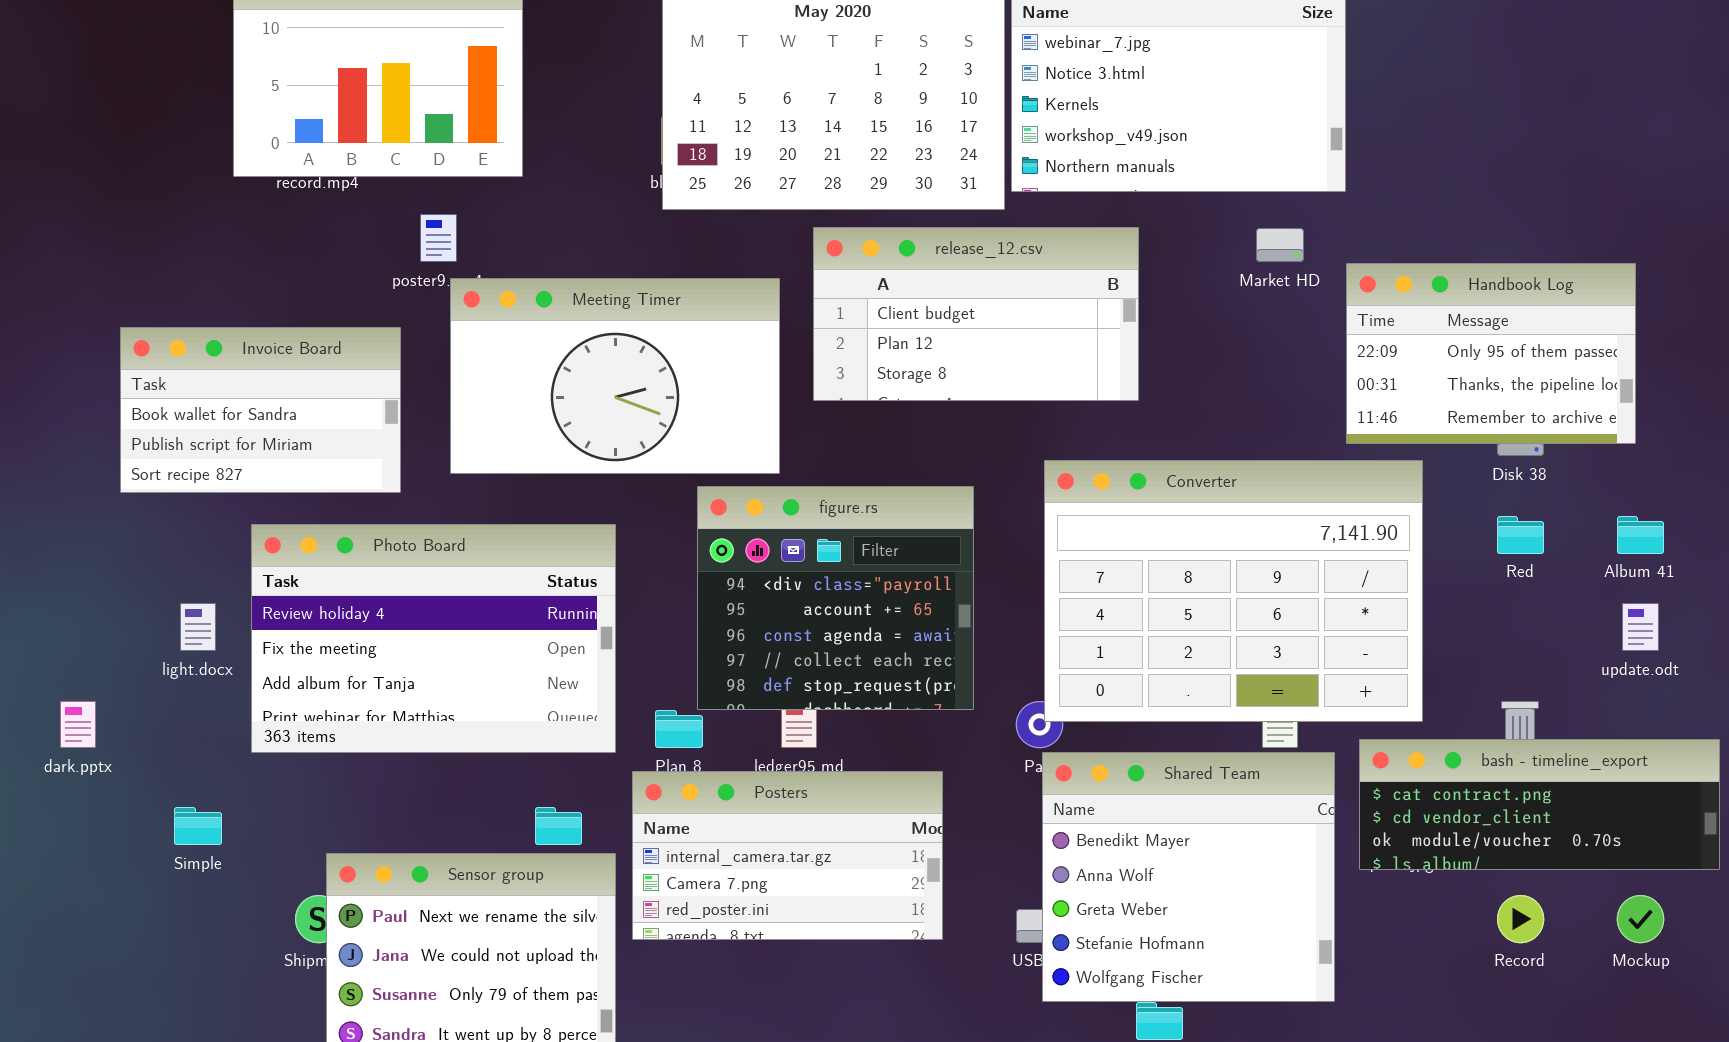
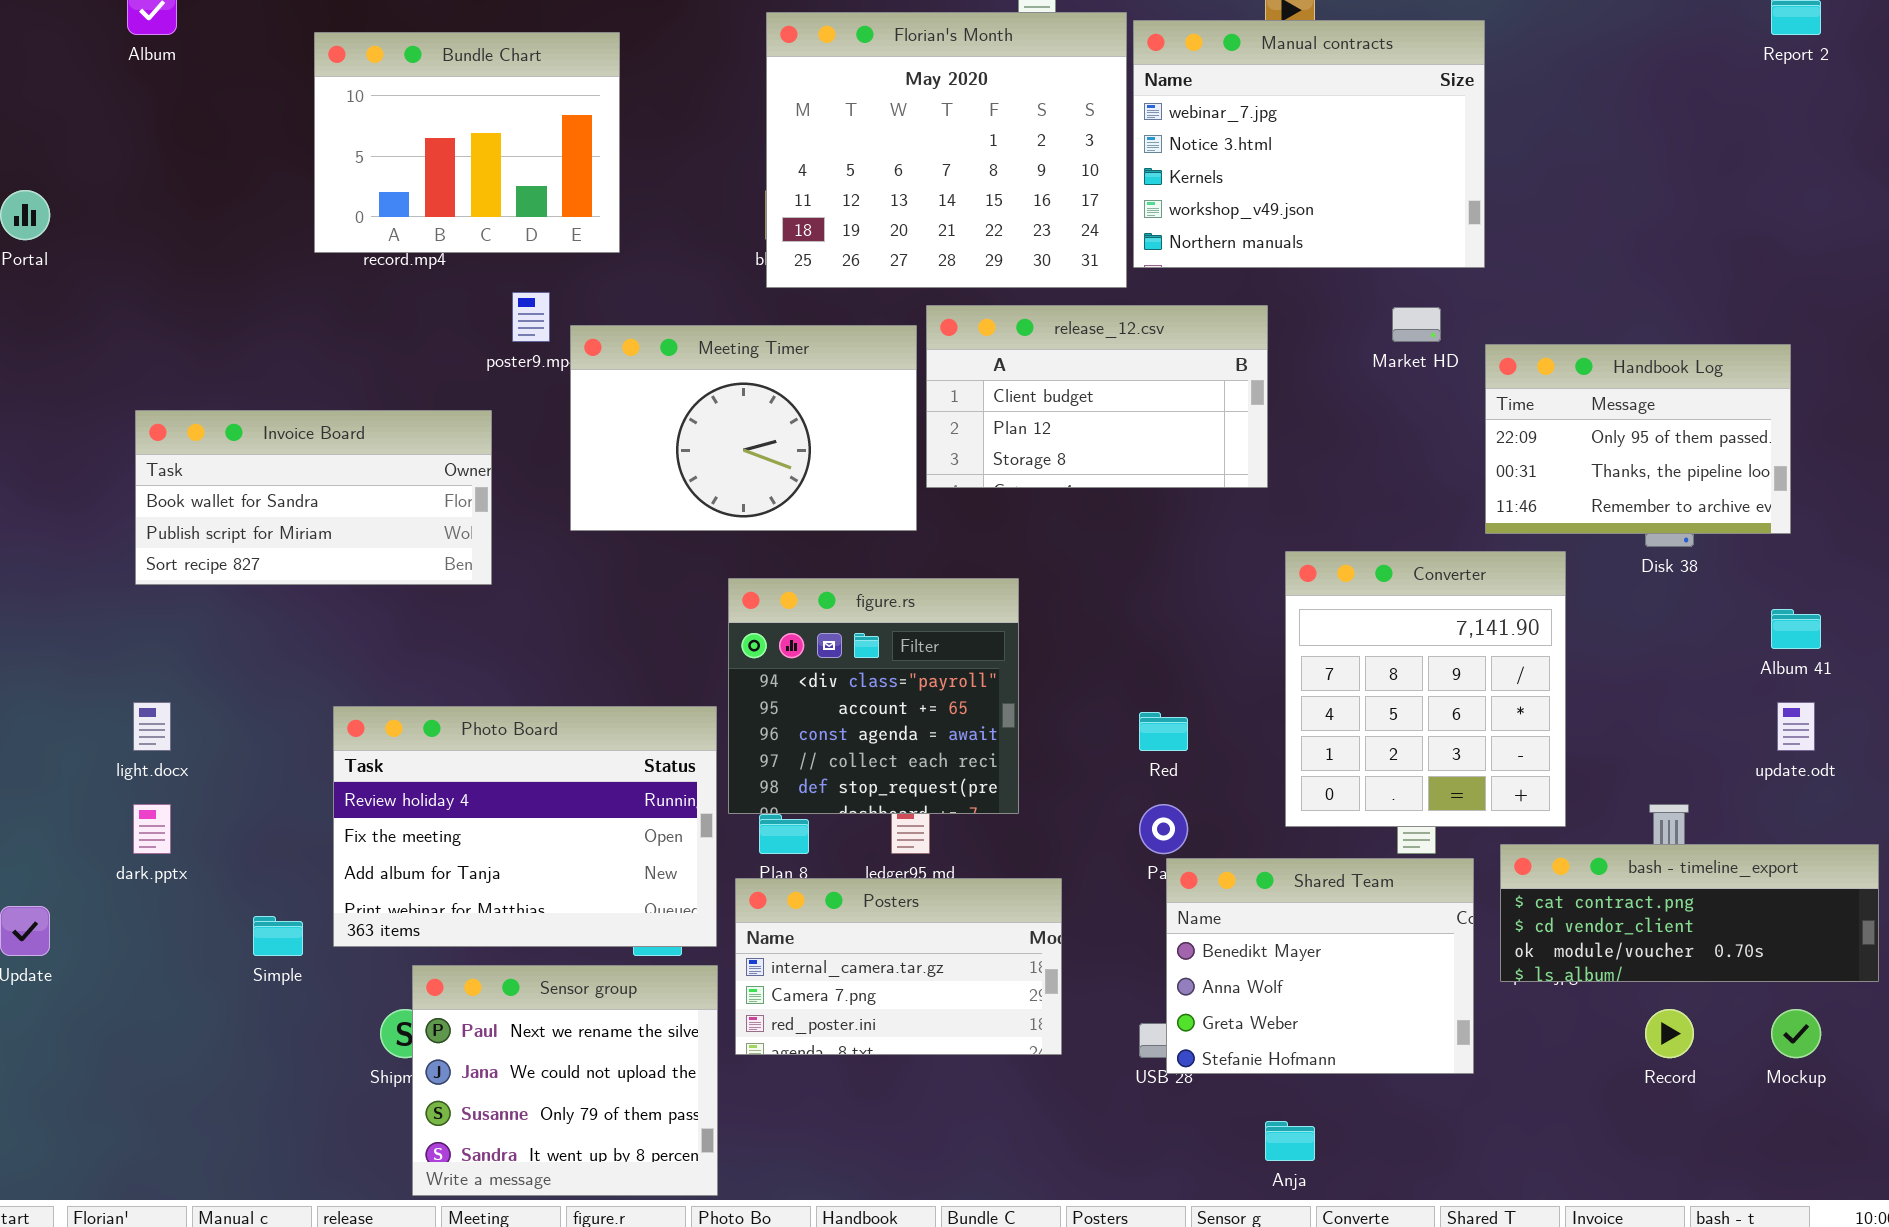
Meeting Timer: [450,278,780,474] -> [570,325,917,531], moved
Invoice Board: [120,327,401,493] -> [135,410,492,585], resized
Converter: [1044,460,1423,722] -> [1285,551,1566,827], resized
figure.rs: [697,486,974,710] -> [728,578,1019,814], moved
Red: [1497,516,1544,554] -> [1139,712,1188,751], moved
Photo Board: [251,524,616,753] -> [333,706,717,947], moved
light.docx: [180,603,216,651] -> [133,702,171,751], moved
Shared Team: [1042,752,1335,1002] -> [1166,858,1474,1074], resized

